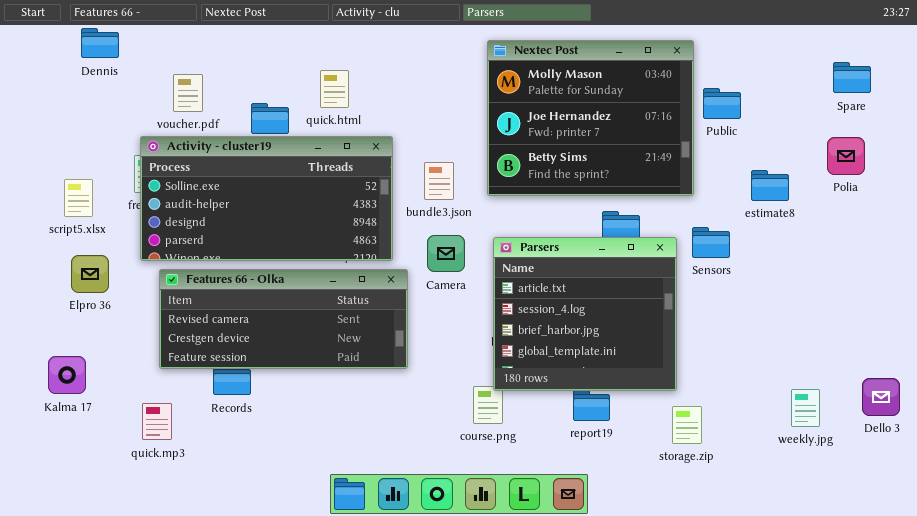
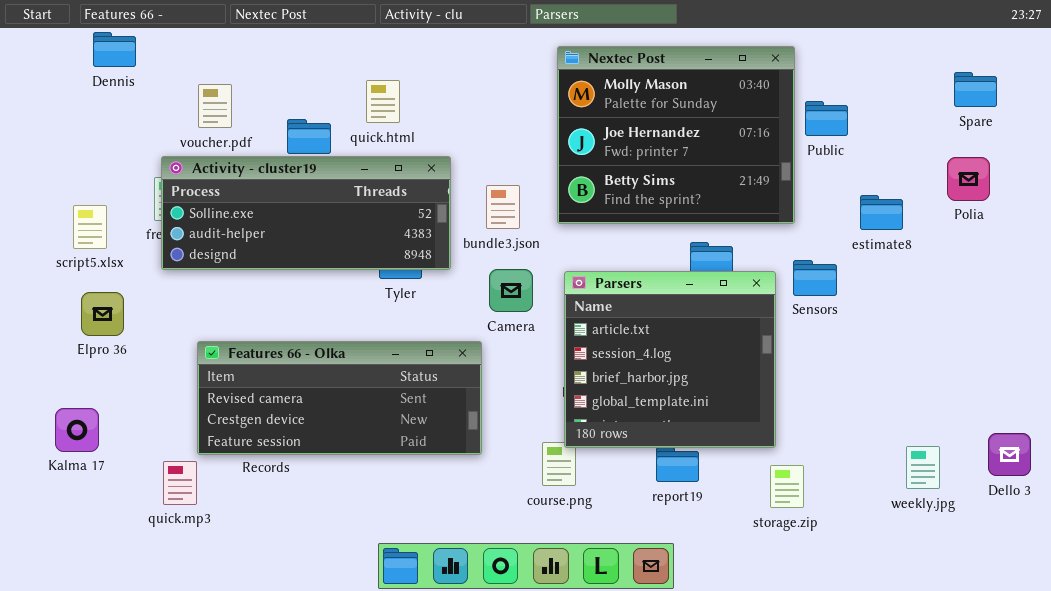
Activity - cluster19: [140,136,393,261] -> [161,156,451,270], resized
Features 66 - Olka: [159,269,408,369] -> [197,341,482,455], moved

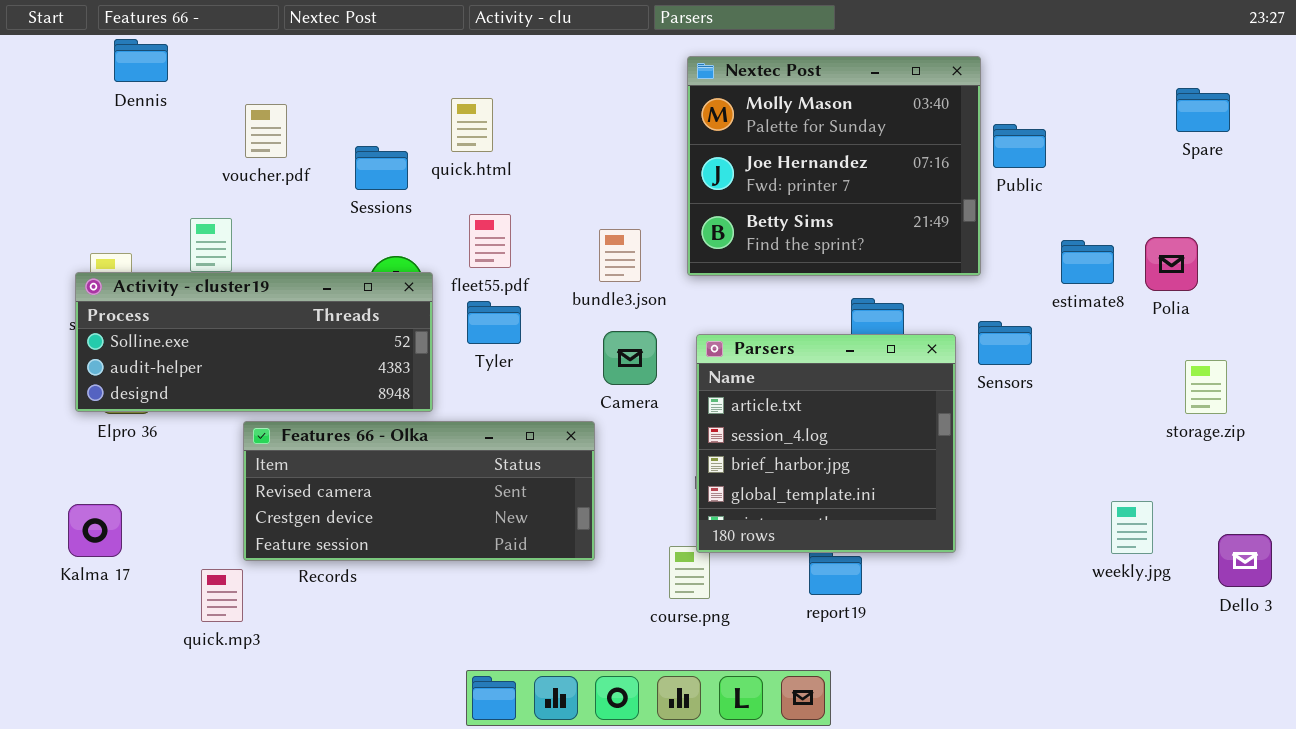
Activity - cluster19: [161,156,451,270] -> [75,272,433,412], moved
Polia: [947,157,990,201] -> [1145,237,1198,291], moved
weekly.jpg: [906,446,940,489] -> [1111,501,1153,554], moved
storage.zip: [770,465,804,508] -> [1185,360,1227,414], moved

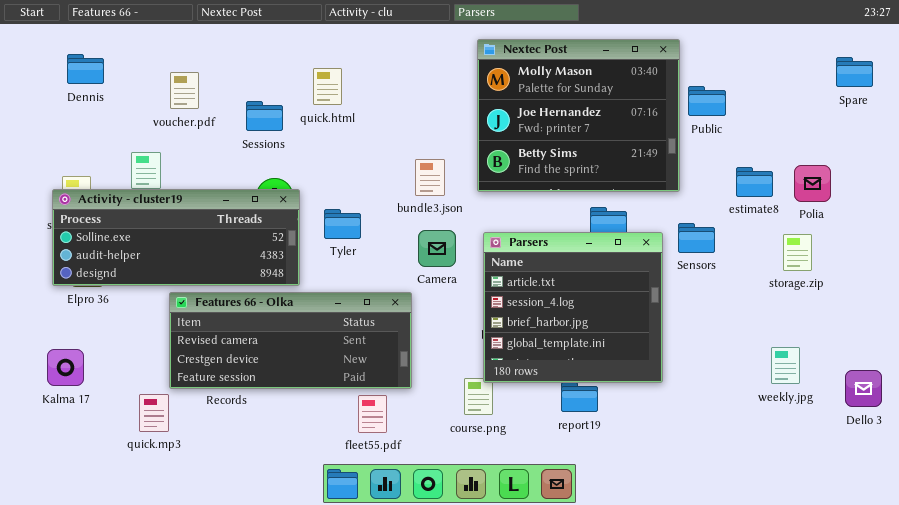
Dennis: [114,39,168,82] -> [67,54,104,84], moved
Spare: [1176,88,1230,132] -> [836,57,873,87], moved
fleet55.pdf: [469,214,511,268] -> [358,395,387,433], moved
storage.zip: [1185,360,1227,414] -> [783,234,812,271], moved

